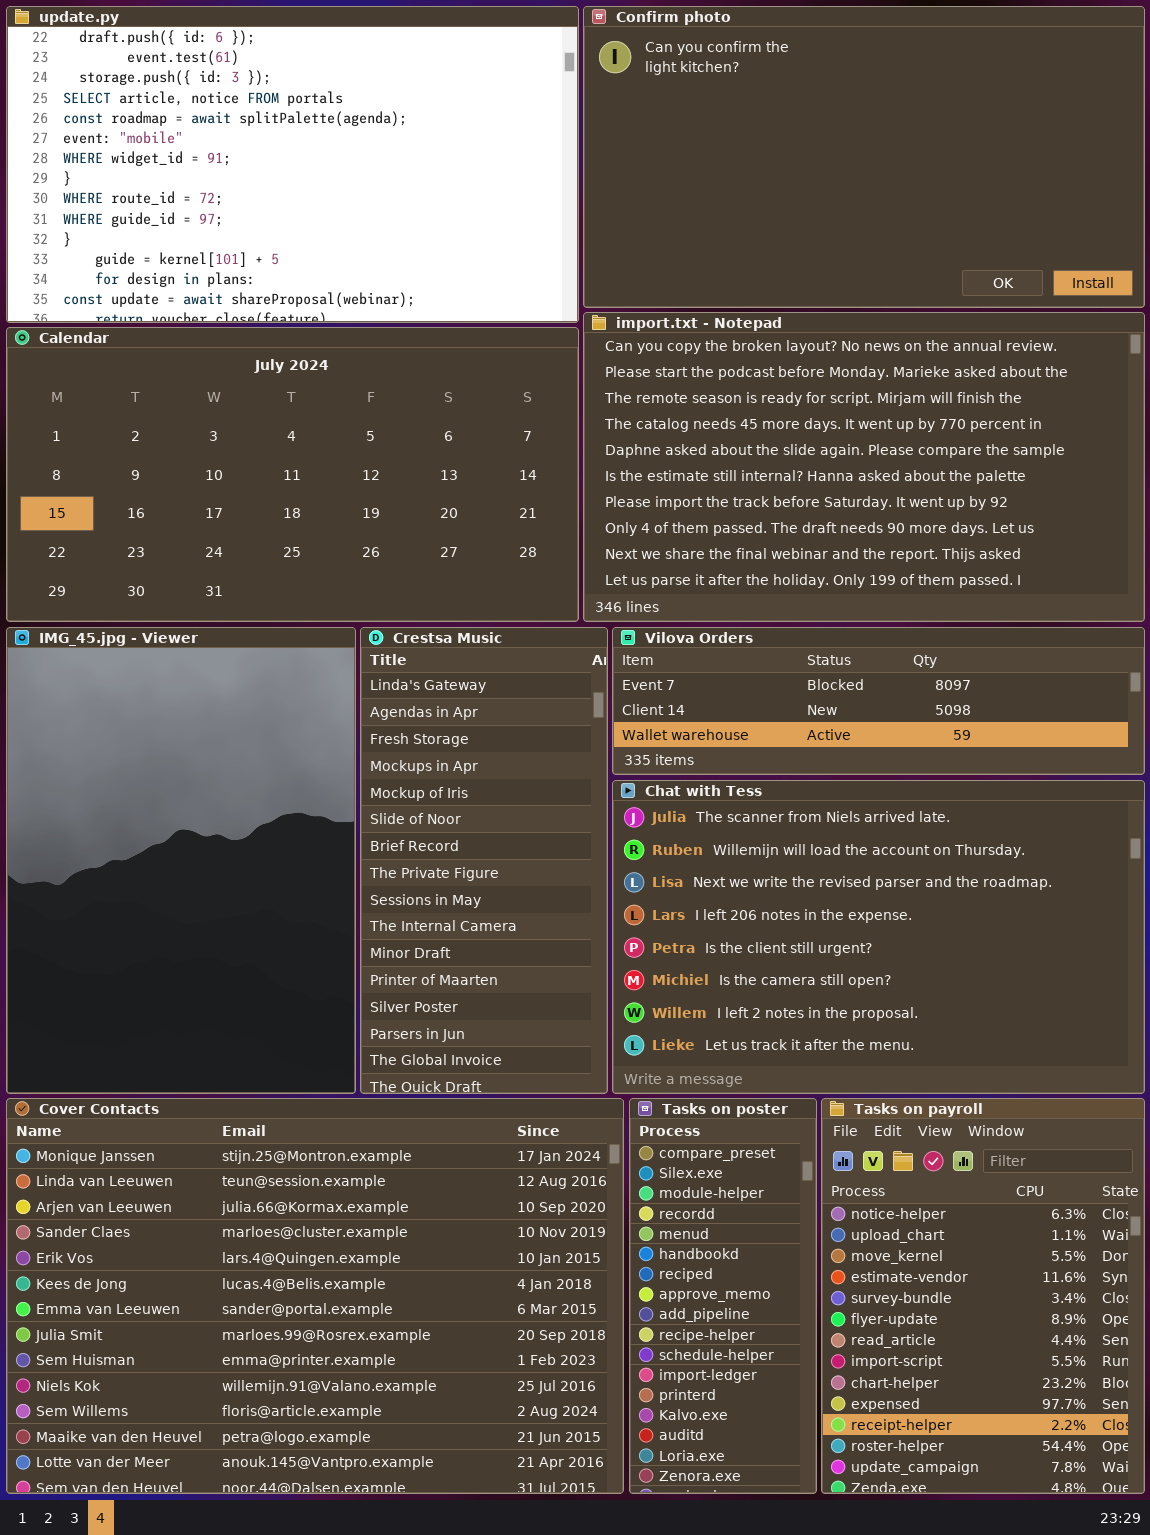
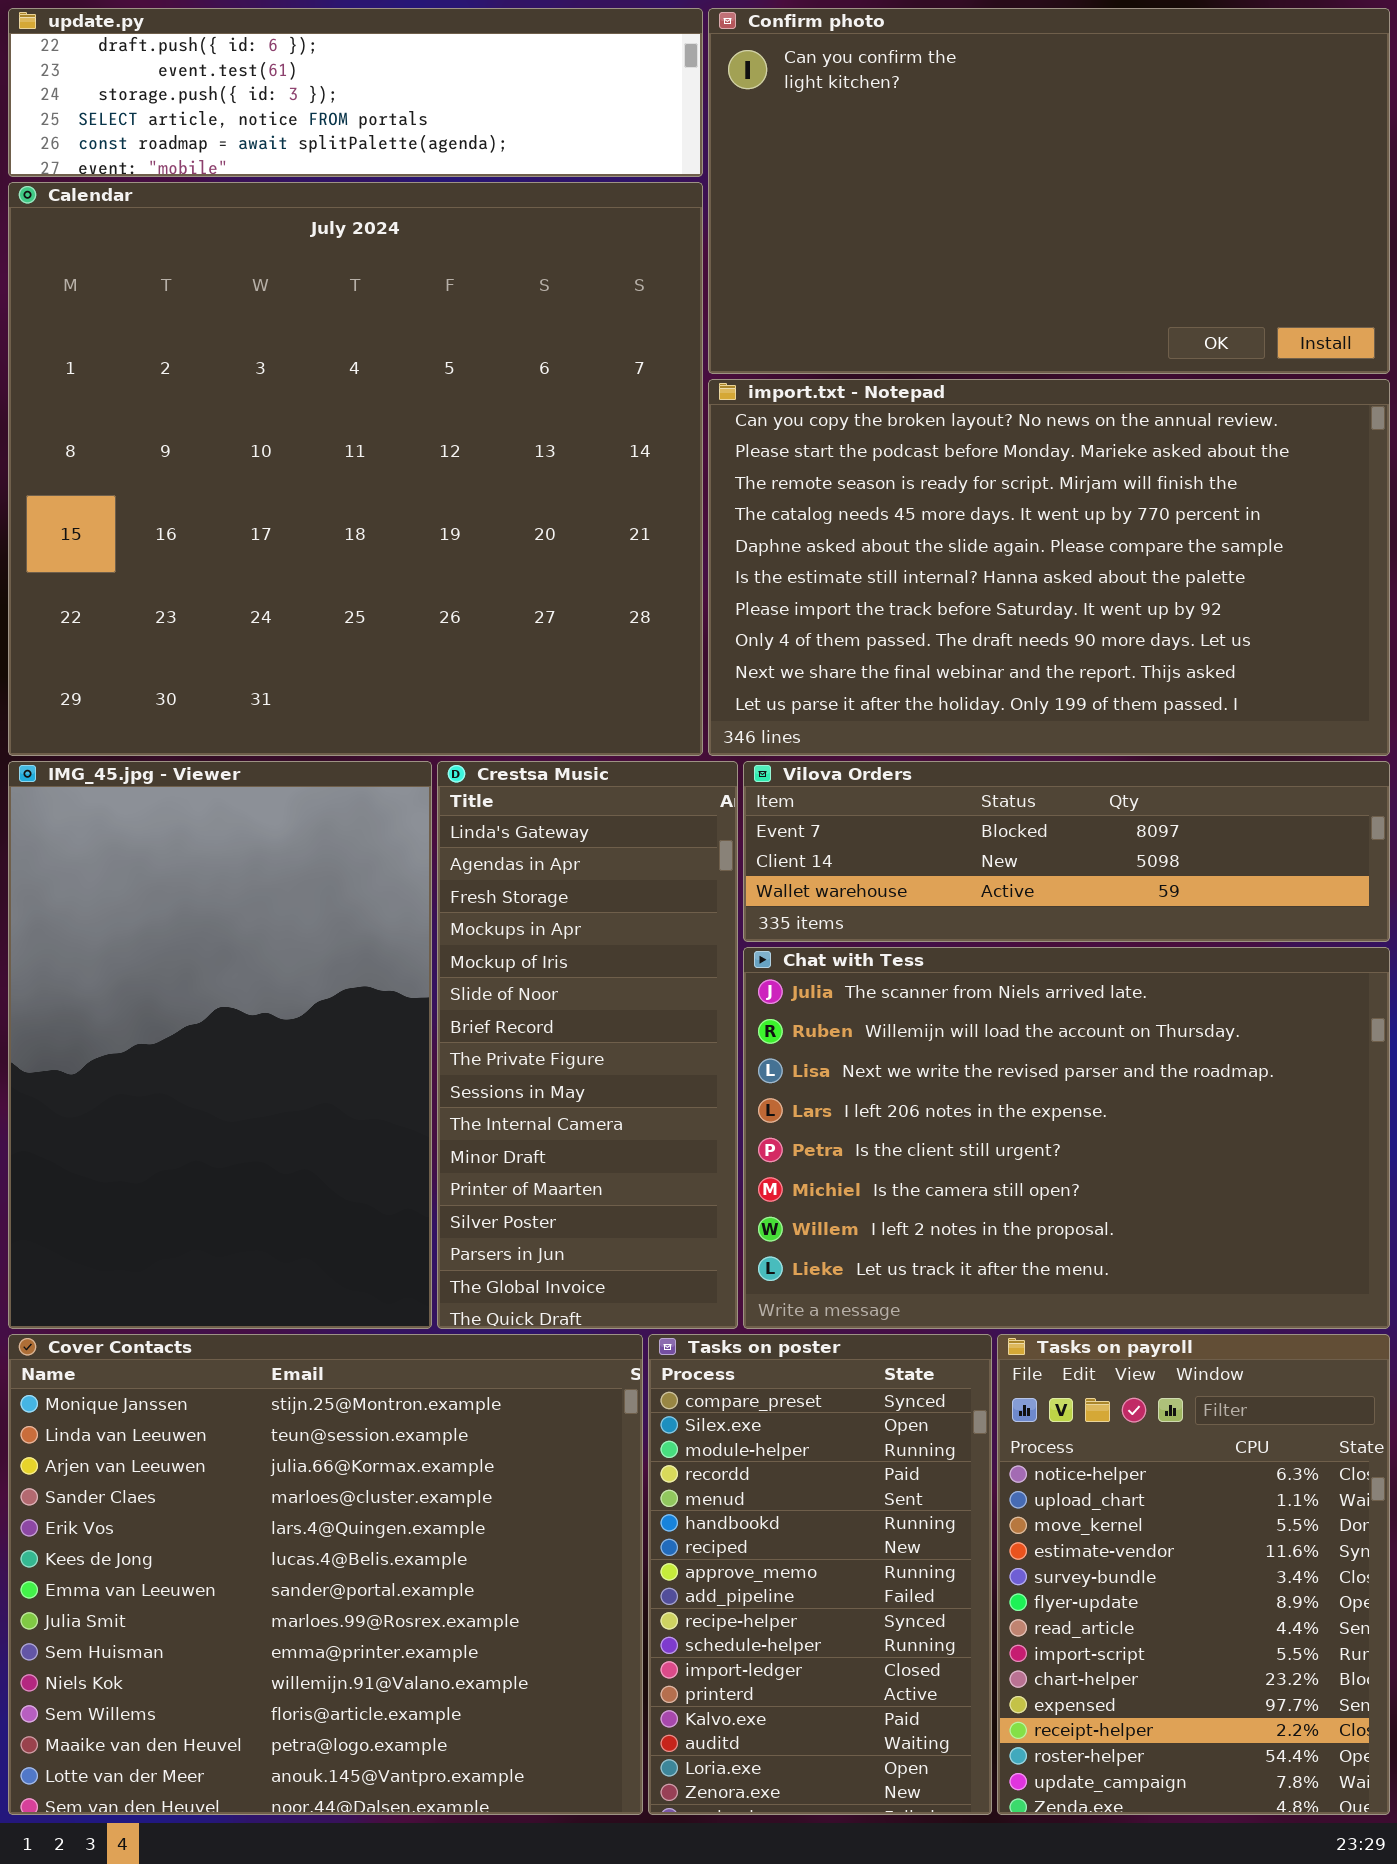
update.py: [6,6,579,323] -> [8,8,703,177], resized
Calendar: [6,327,579,622] -> [8,182,703,756], resized
Cover Contacts: [6,1098,624,1494] -> [8,1334,643,1815], resized
Tasks on poster: [629,1098,817,1494] -> [648,1334,992,1815], resized

